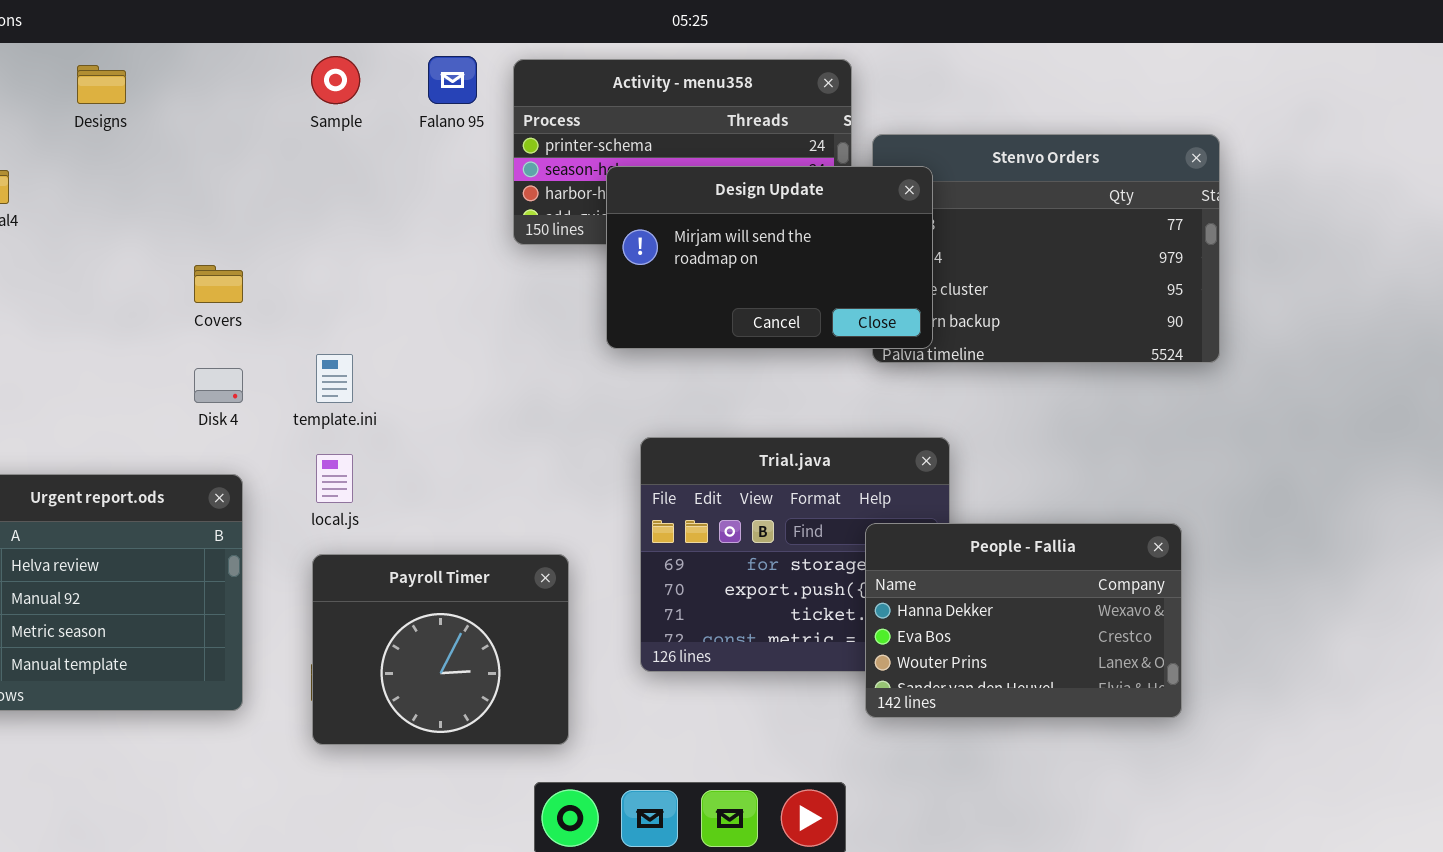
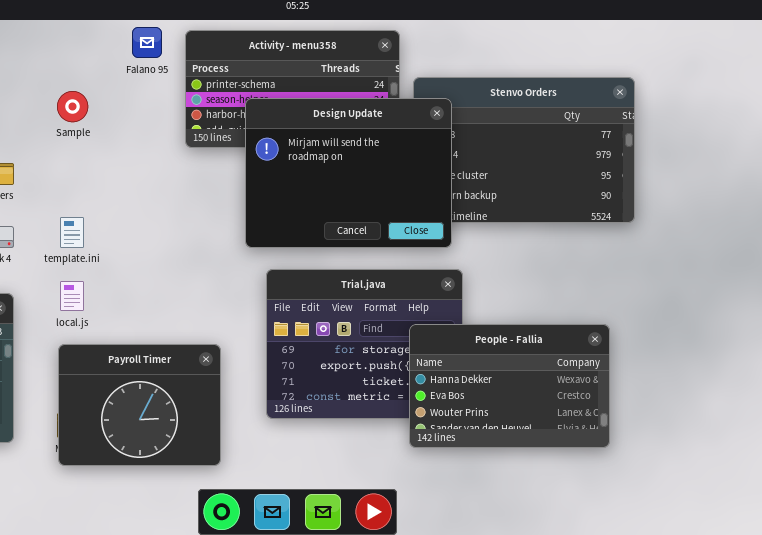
Sample: [311,56,360,104] -> [57,91,88,122], moved
Design Update: [606,166,933,349] -> [245,98,452,248], resized

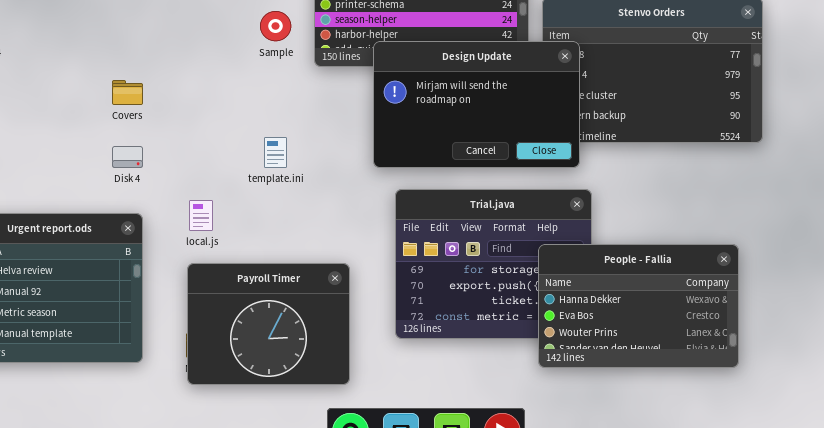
Sample: [57,91,88,122] -> [260,11,291,41], moved
Design Update: [245,98,452,248] -> [373,41,580,168], resized
template.ini: [60,217,84,248] -> [264,137,287,168], moved

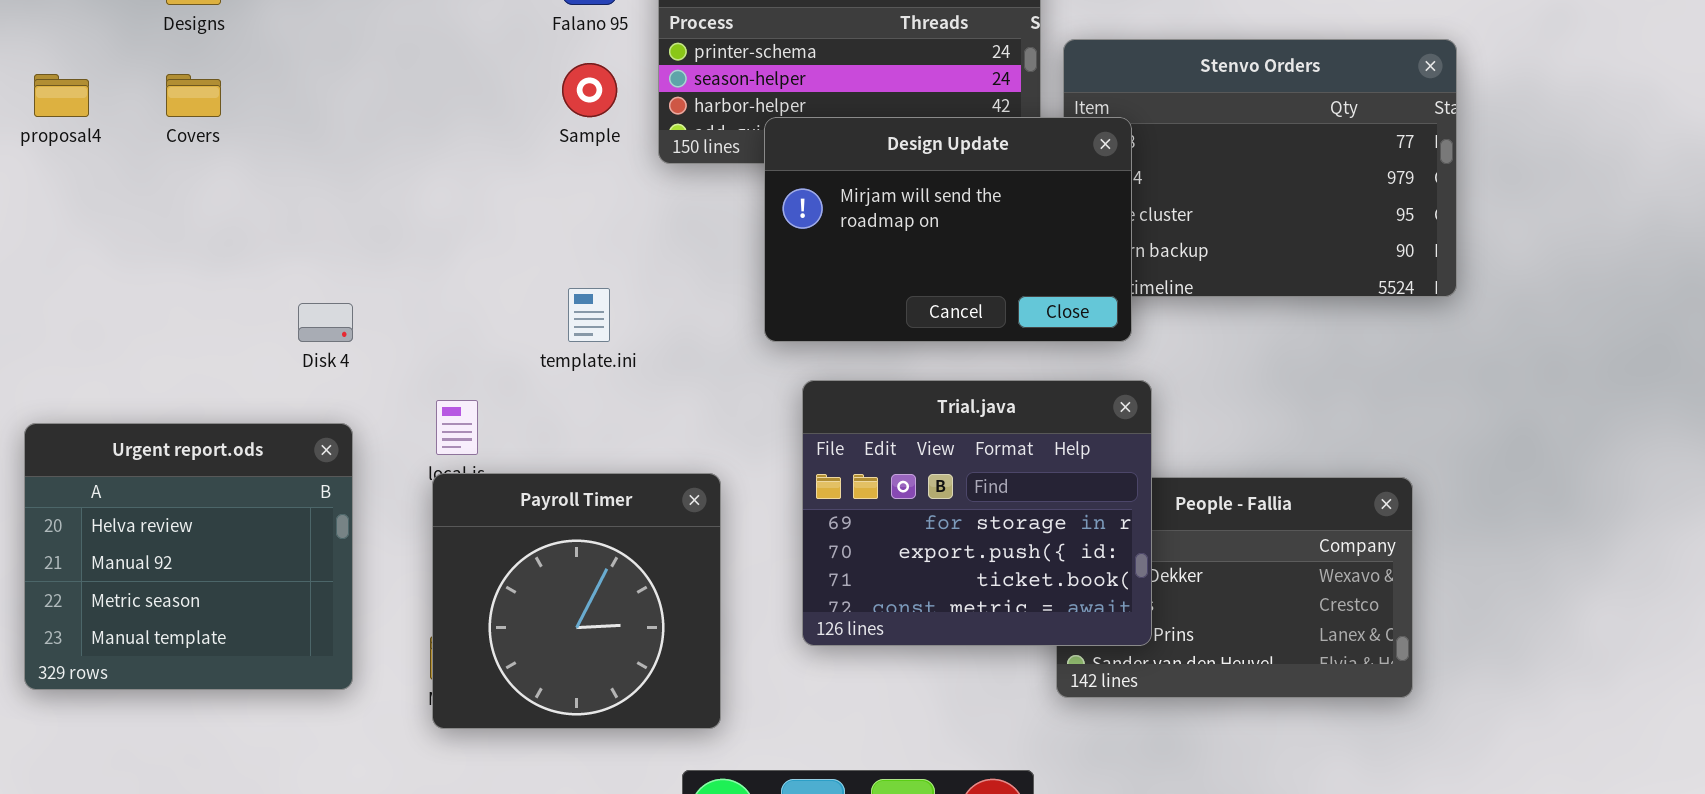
Covers: [112,80,143,105] -> [166,74,221,117], moved
Trial.java: [395,189,592,339] -> [802,380,1152,646], raised
Payroll Timer: [187,263,350,385] -> [432,473,721,729], resized

